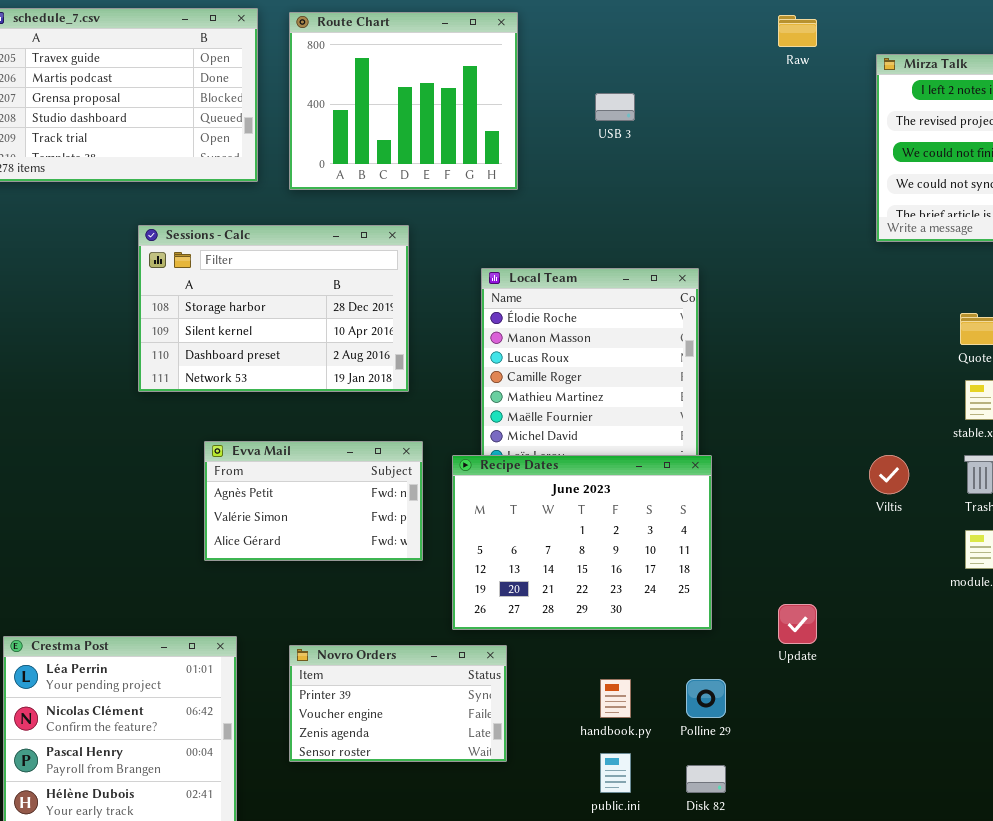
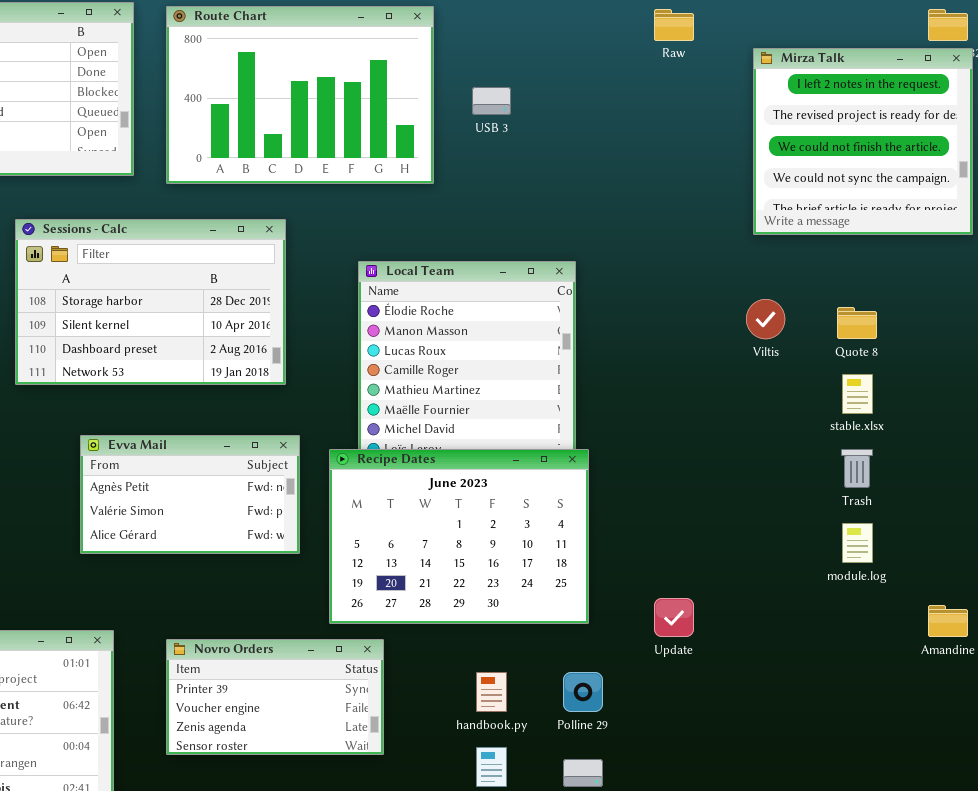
Route Chart: [289,12,518,190] -> [166,6,434,184], resized
Viltis: [869,455,909,494] -> [746,299,785,339], moved

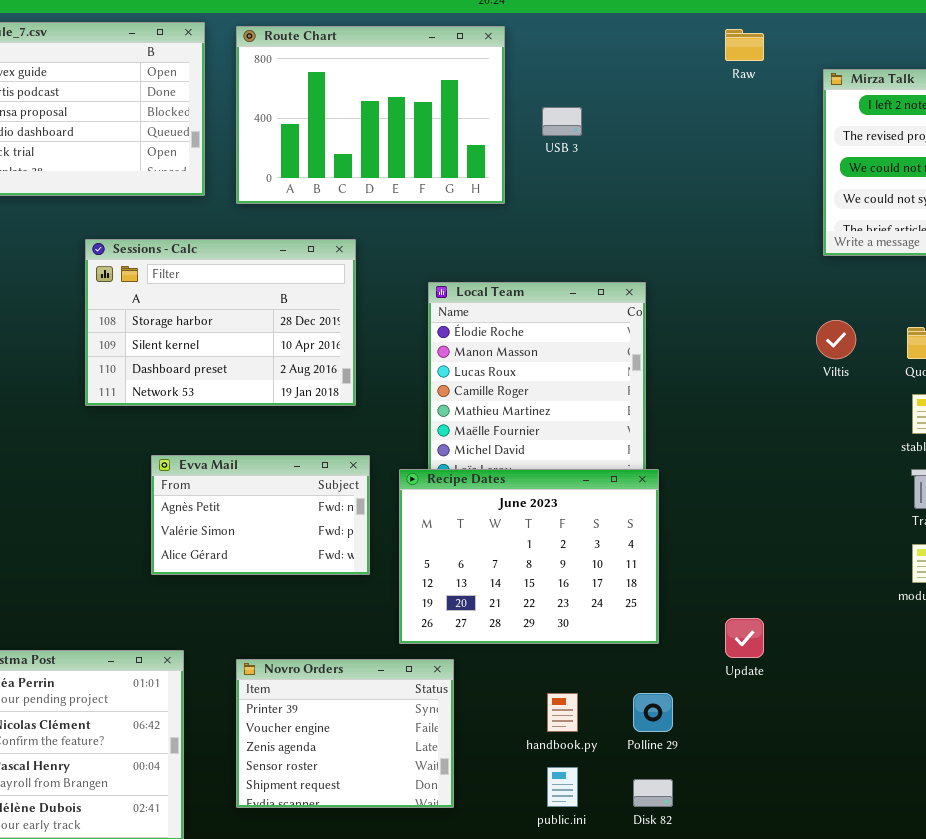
Novro Orders: [166,639,384,755] -> [236,659,454,808], resized

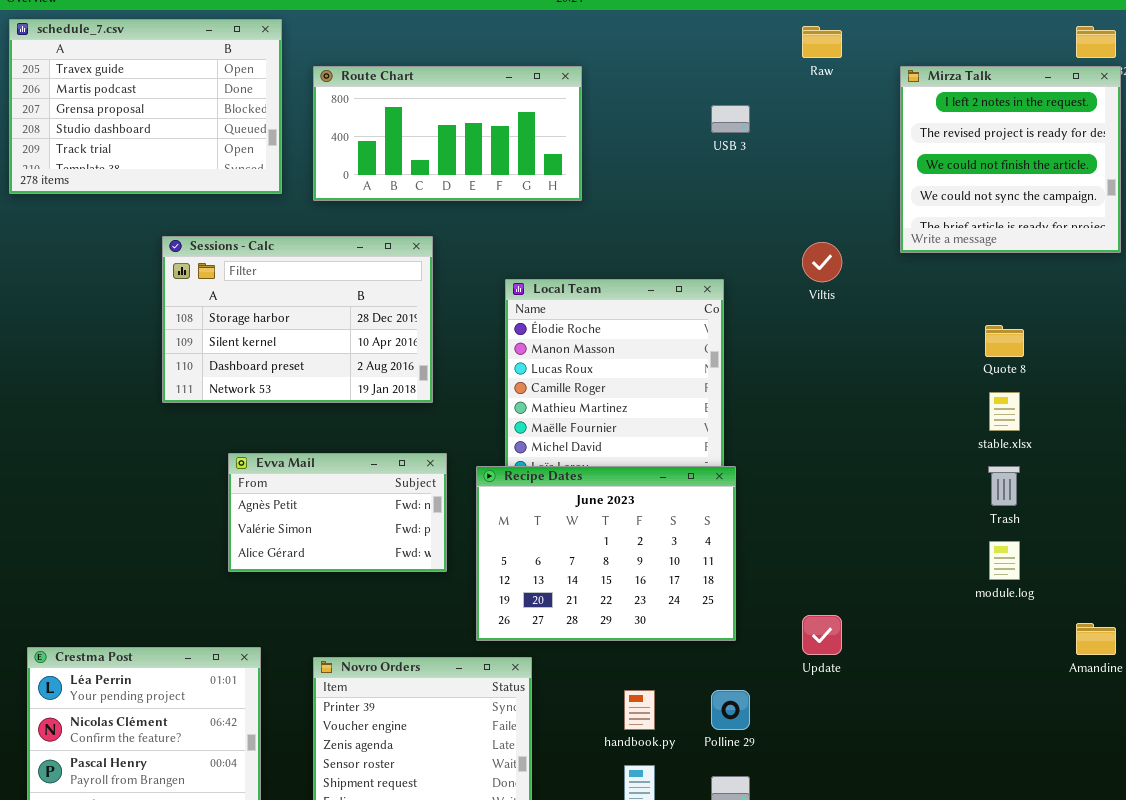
Route Chart: [236,26,505,204] -> [313,66,582,201], resized
USB 3: [542,107,582,136] -> [711,105,750,133], moved
Viltis: [816,320,856,359] -> [802,242,842,282], moved

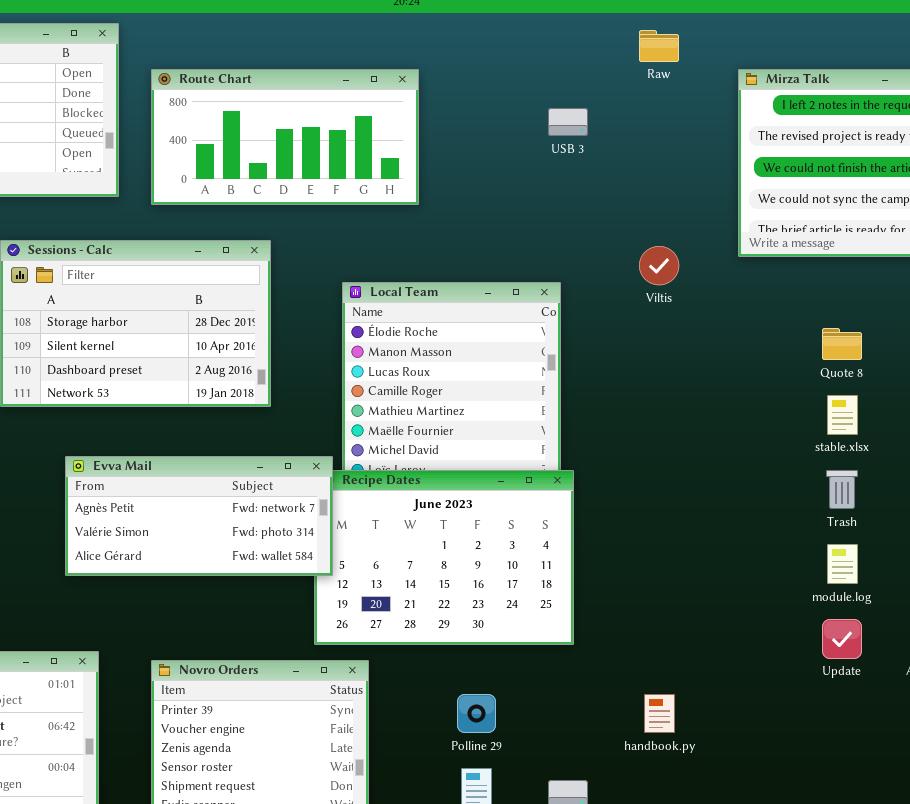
Evva Mail: [228,453,447,572] -> [65,456,333,576], resized
Update: [802,615,842,655] -> [822,619,862,659], moved
handbook.py: [624,690,655,730] -> [644,694,675,733], moved
Polline 29: [711,690,750,730] -> [457,694,496,733], moved

